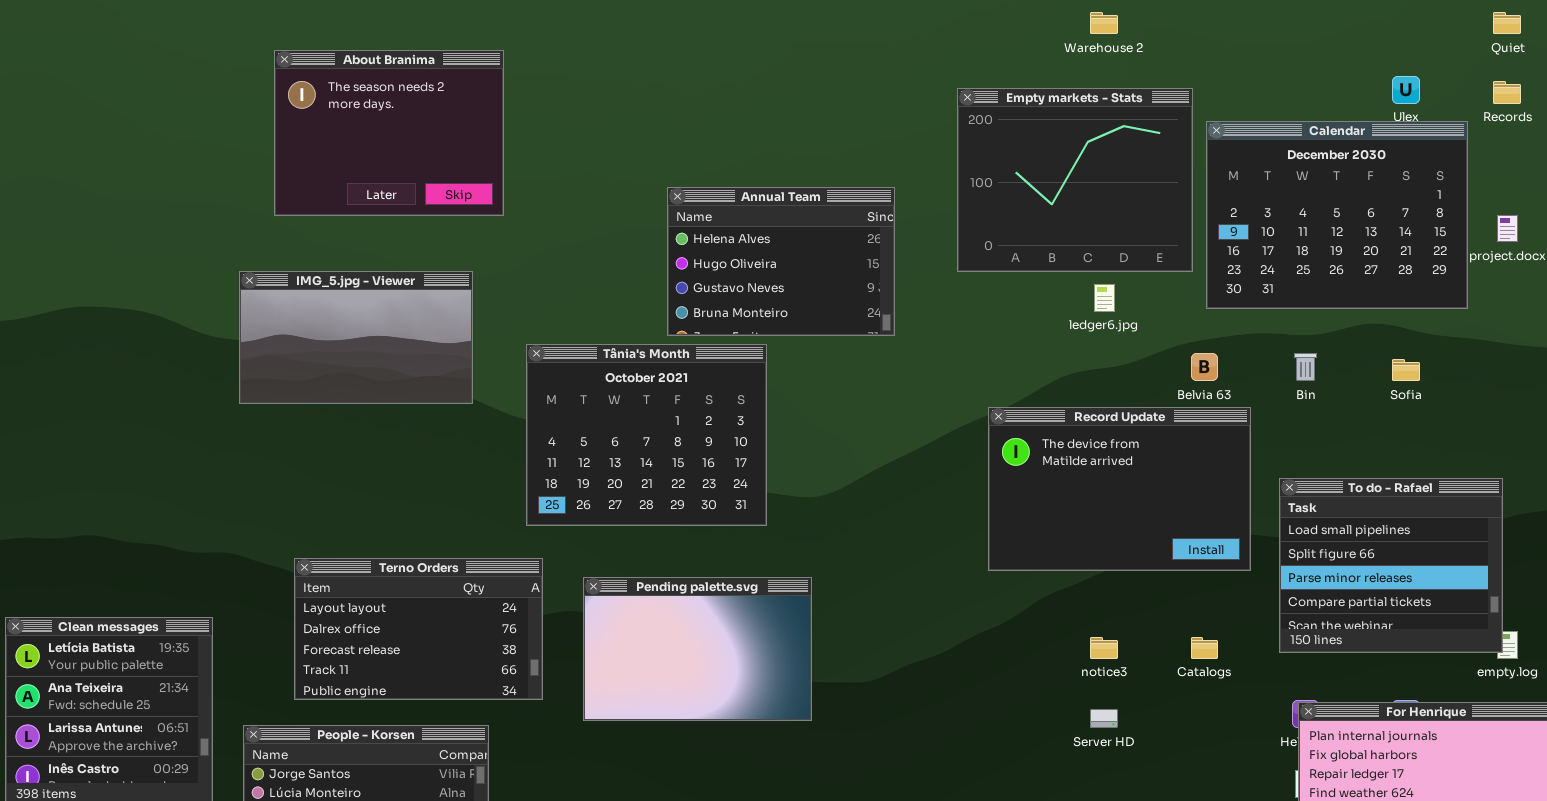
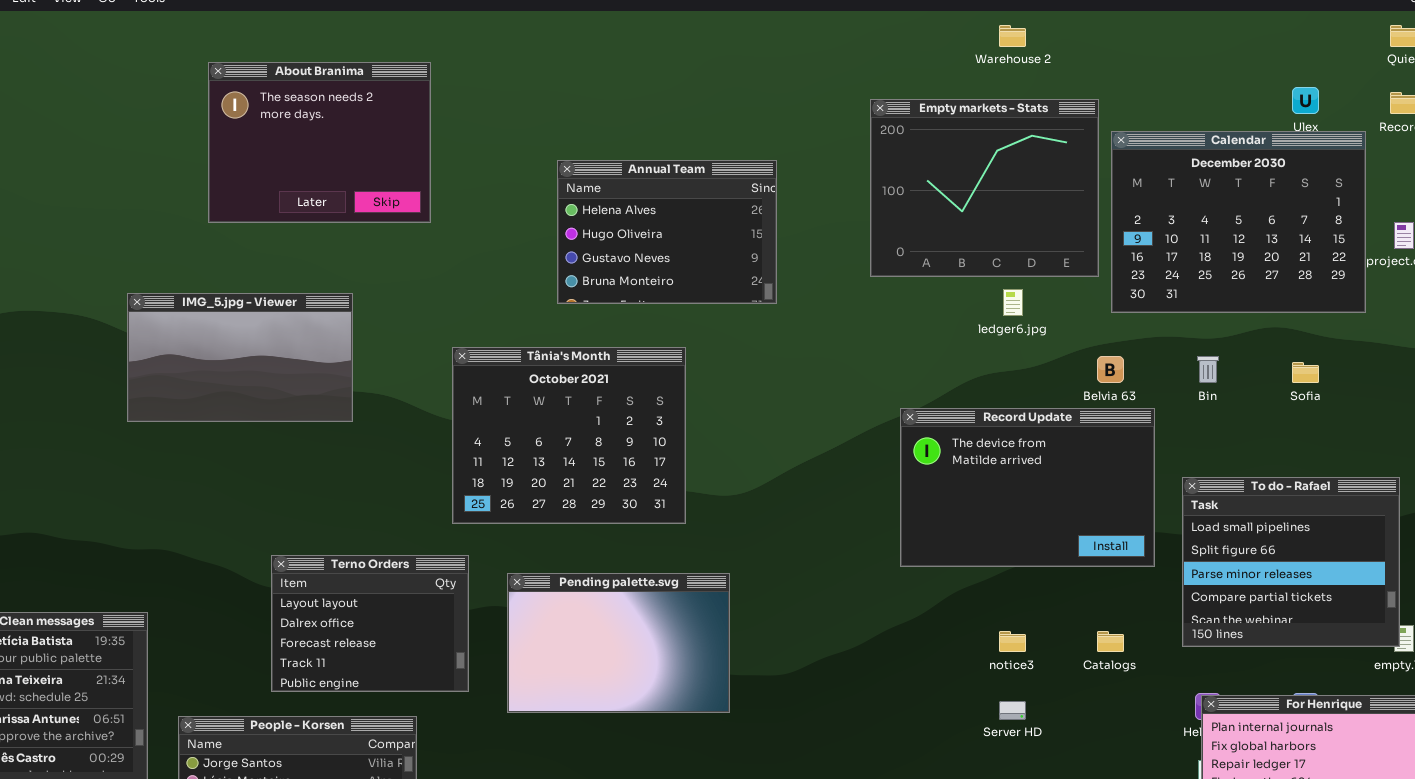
Annual Team: [667,187,895,336] -> [557,160,777,304], moved
IMG_5.jpg - Viewer: [239,271,473,404] -> [127,293,353,422], moved
Terno Orders: [294,558,543,700] -> [271,555,469,692], resized

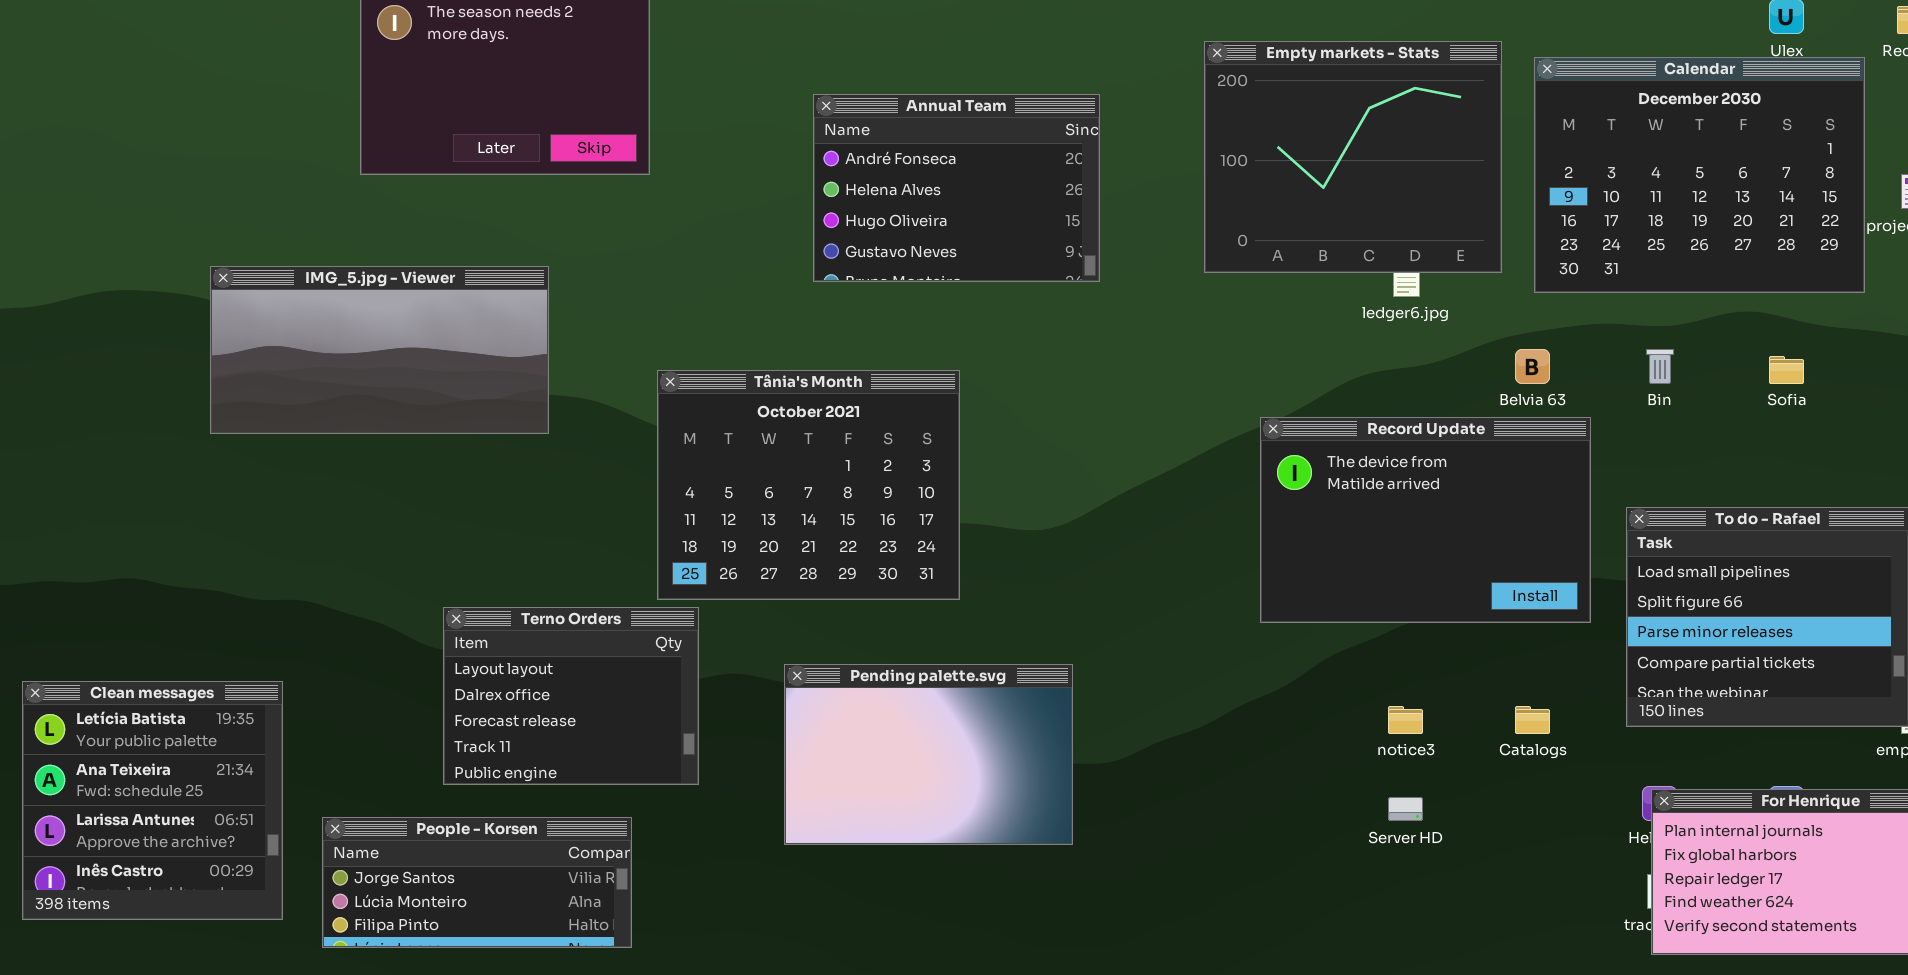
Empty markets - Stats: [870,99,1099,277] -> [1204,41,1502,273], moved
Annual Team: [557,160,777,304] -> [813,94,1100,282], scrolled up 1 row
IMG_5.jpg - Viewer: [127,293,353,422] -> [210,266,549,434], resized
Tânia's Month: [452,347,686,524] -> [657,370,960,600], moved
Pending palette.svg: [507,573,730,713] -> [784,664,1073,845], moved

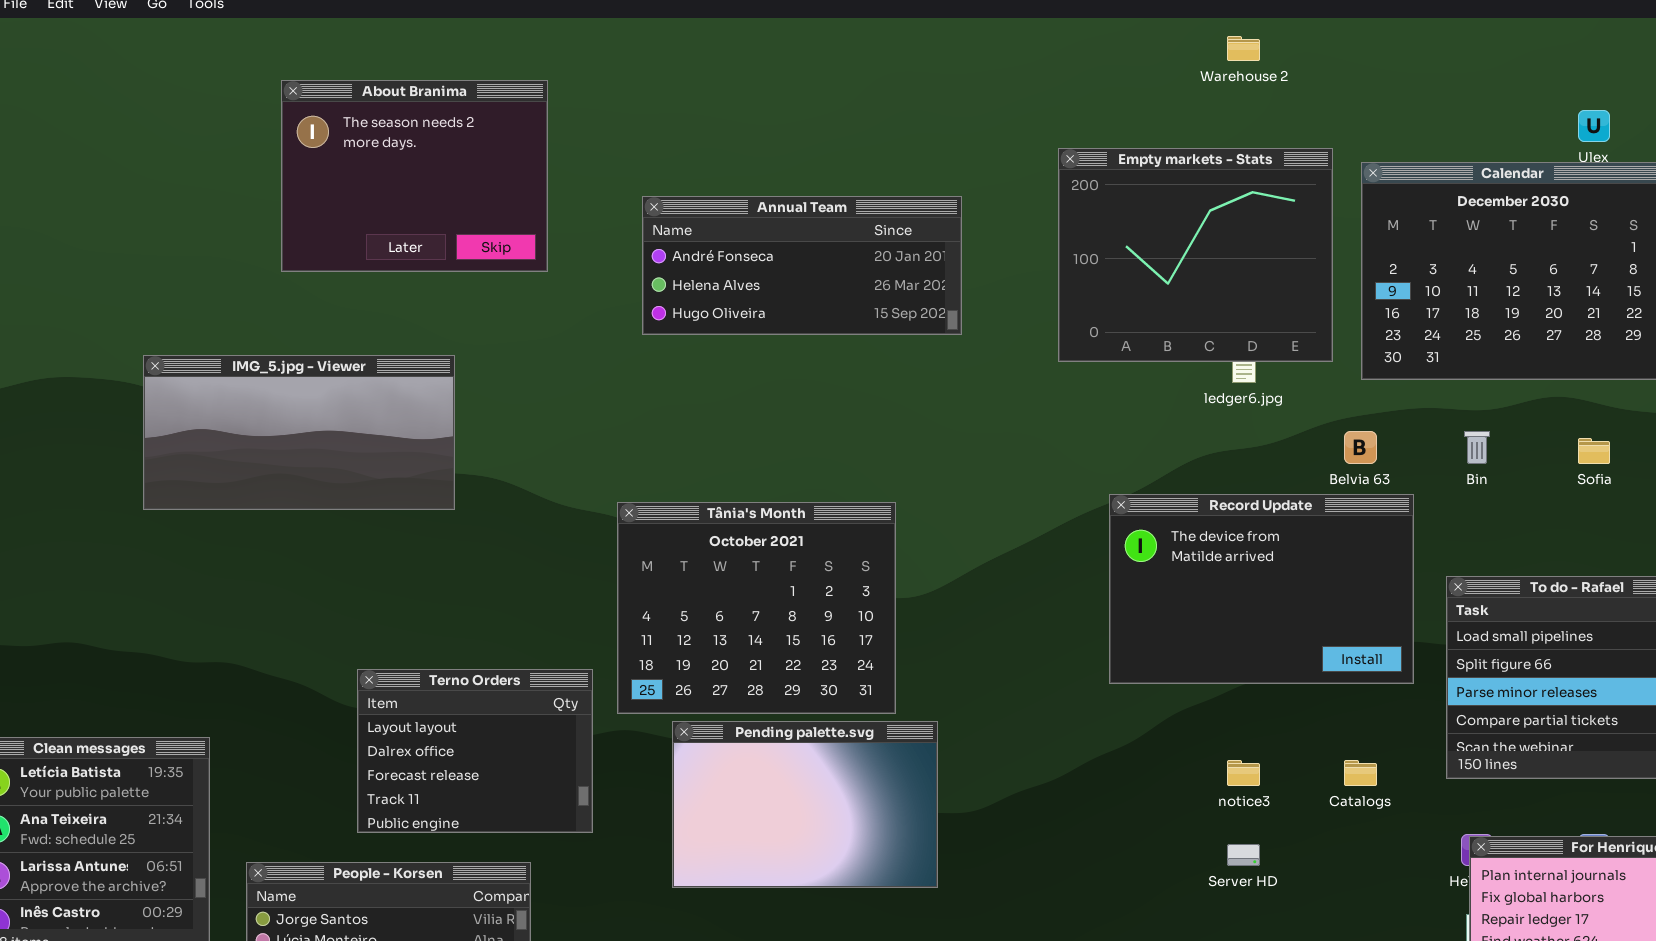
Annual Team: [813,94,1100,282] -> [642,196,962,335], resized
Tânia's Month: [657,370,960,600] -> [617,502,896,714], moved

